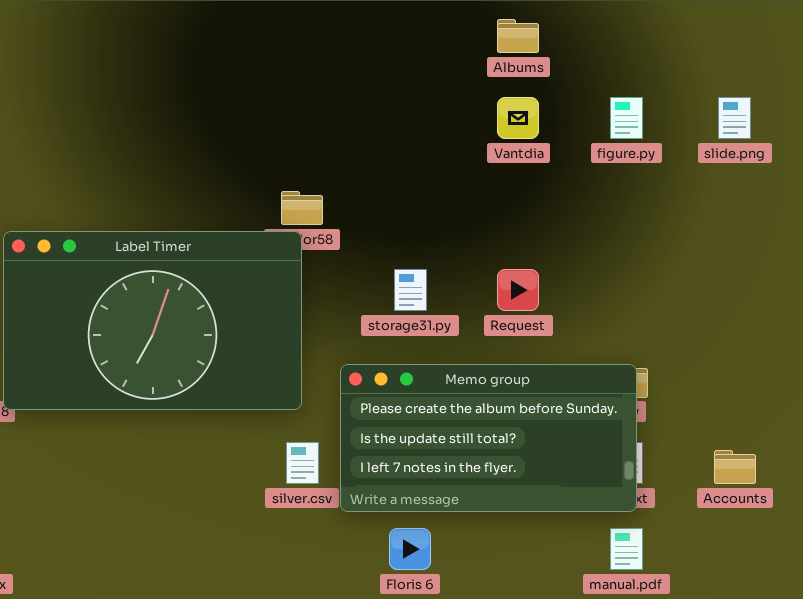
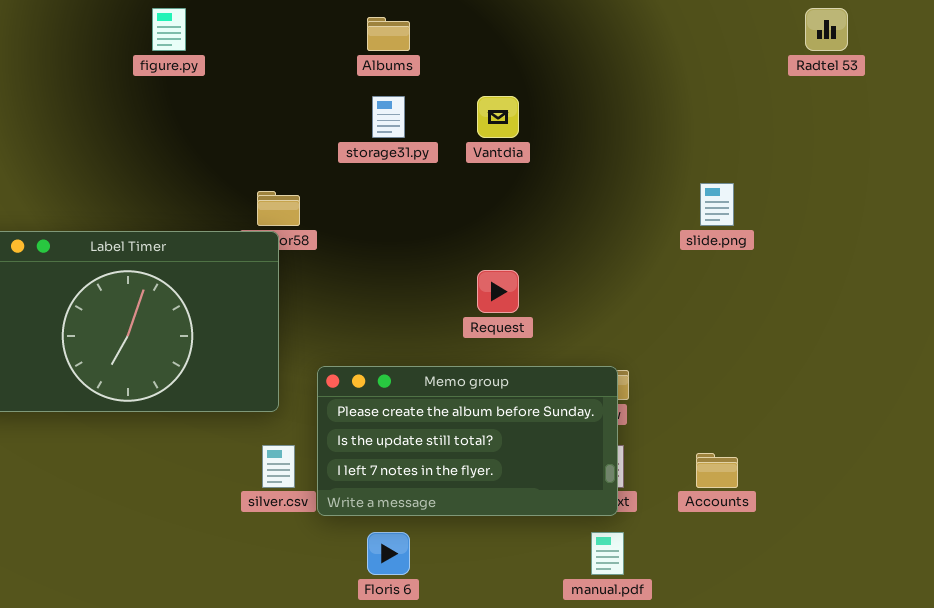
Albums: [497,19,539,53] -> [367,17,410,51], moved
figure.py: [610,97,643,139] -> [152,8,186,51], moved
slide.png: [718,97,751,139] -> [700,183,734,226], moved
storage31.py: [394,269,427,311] -> [372,96,405,138], moved

